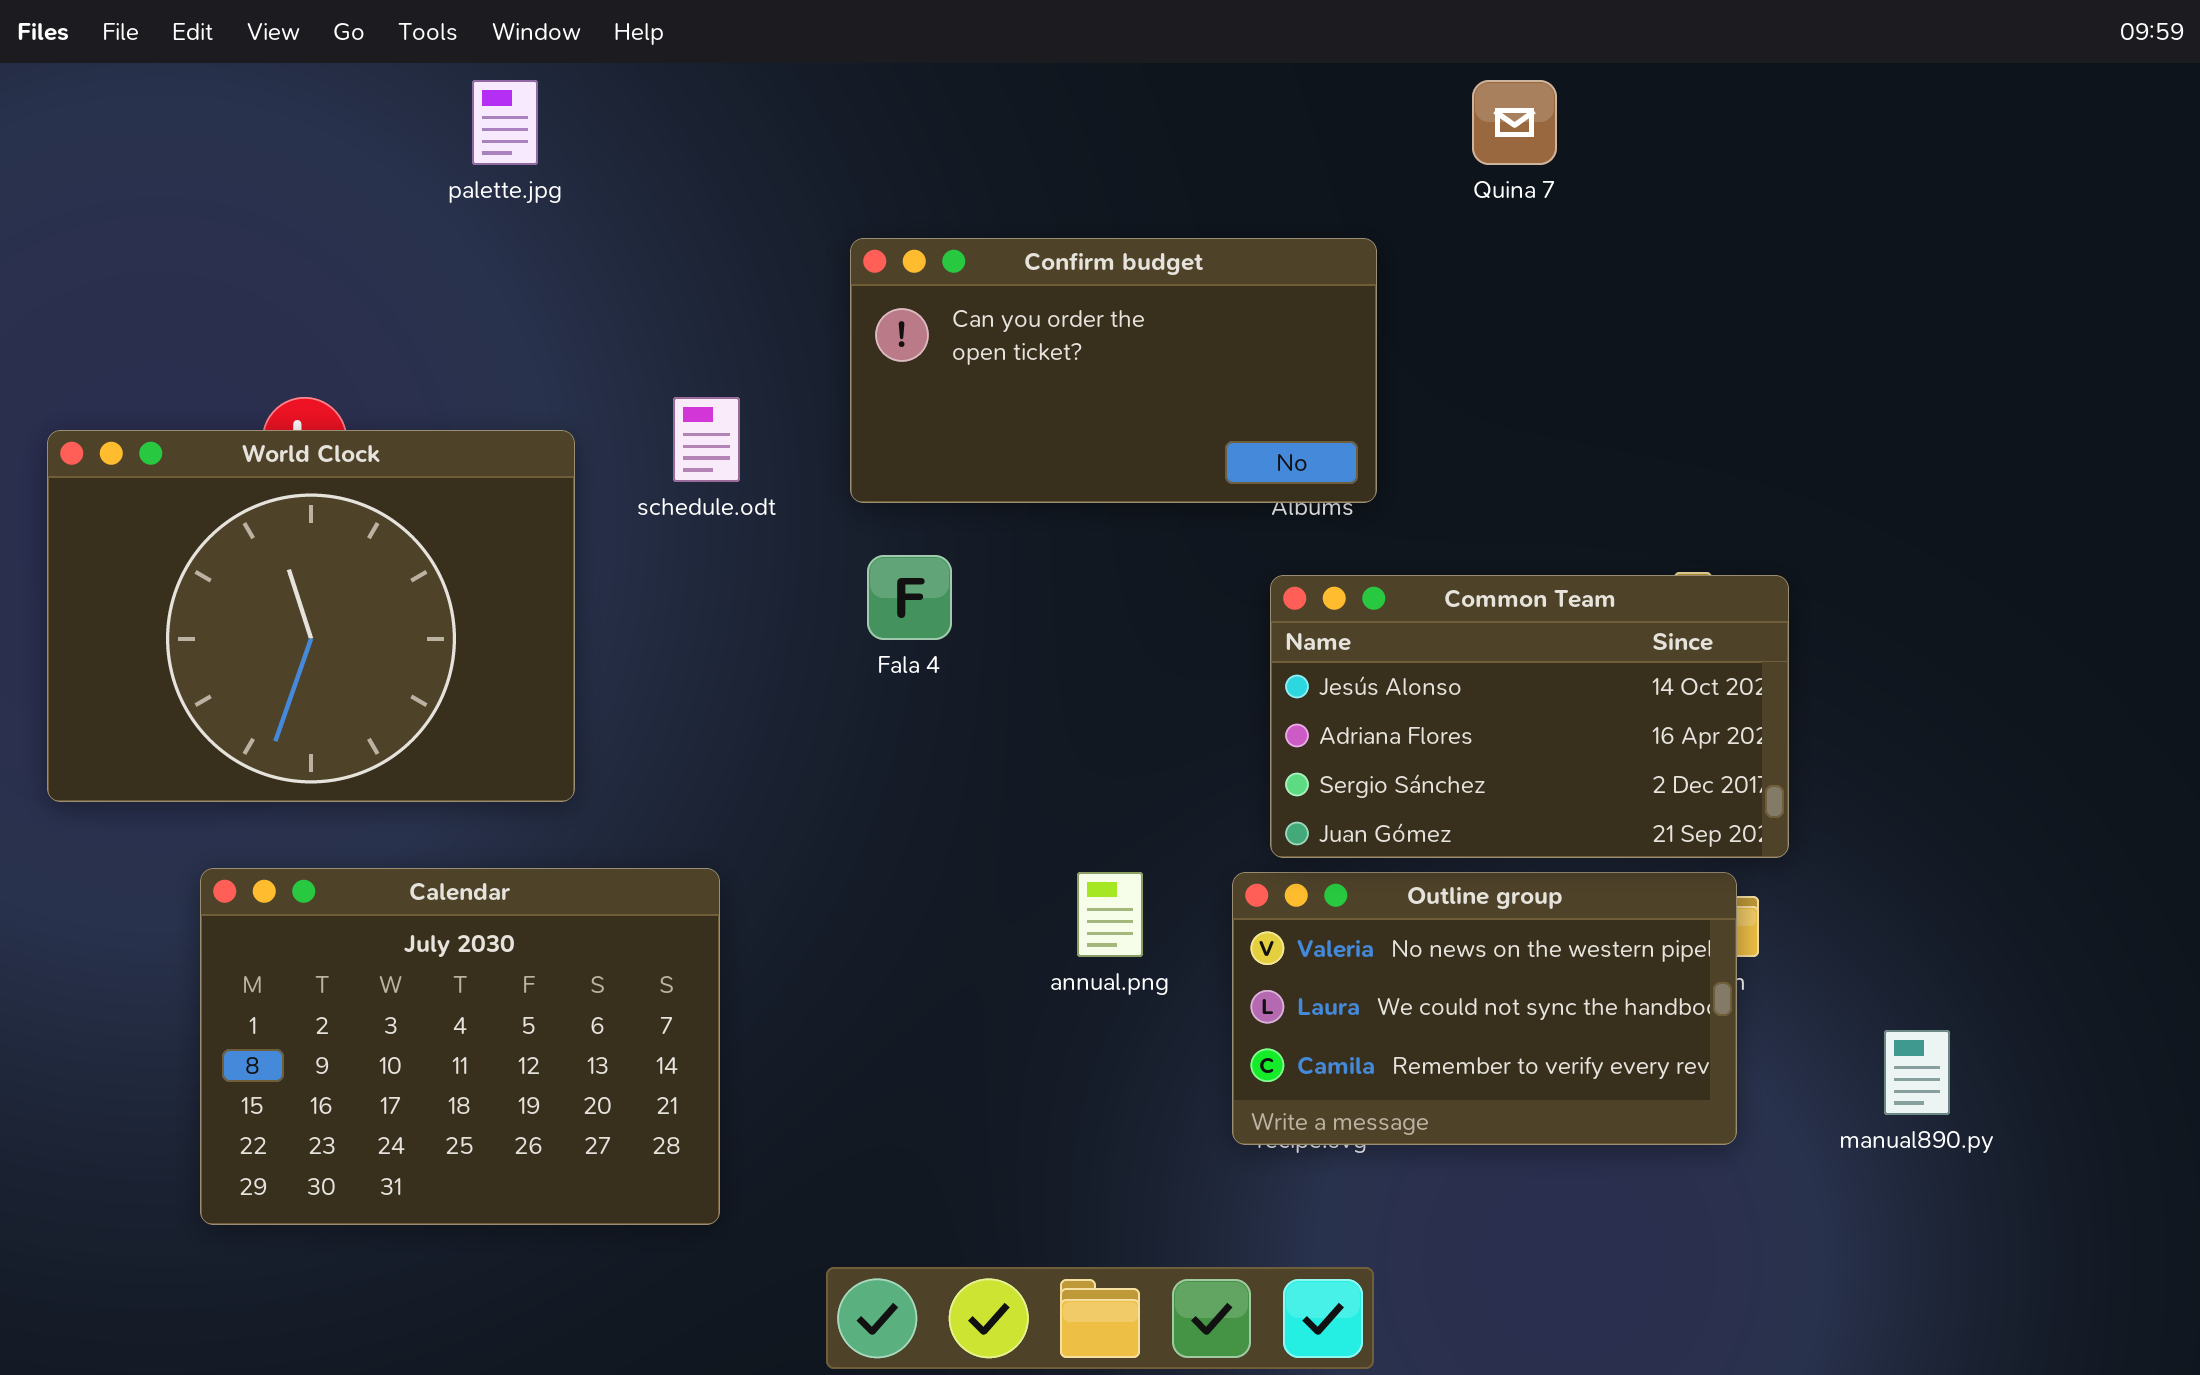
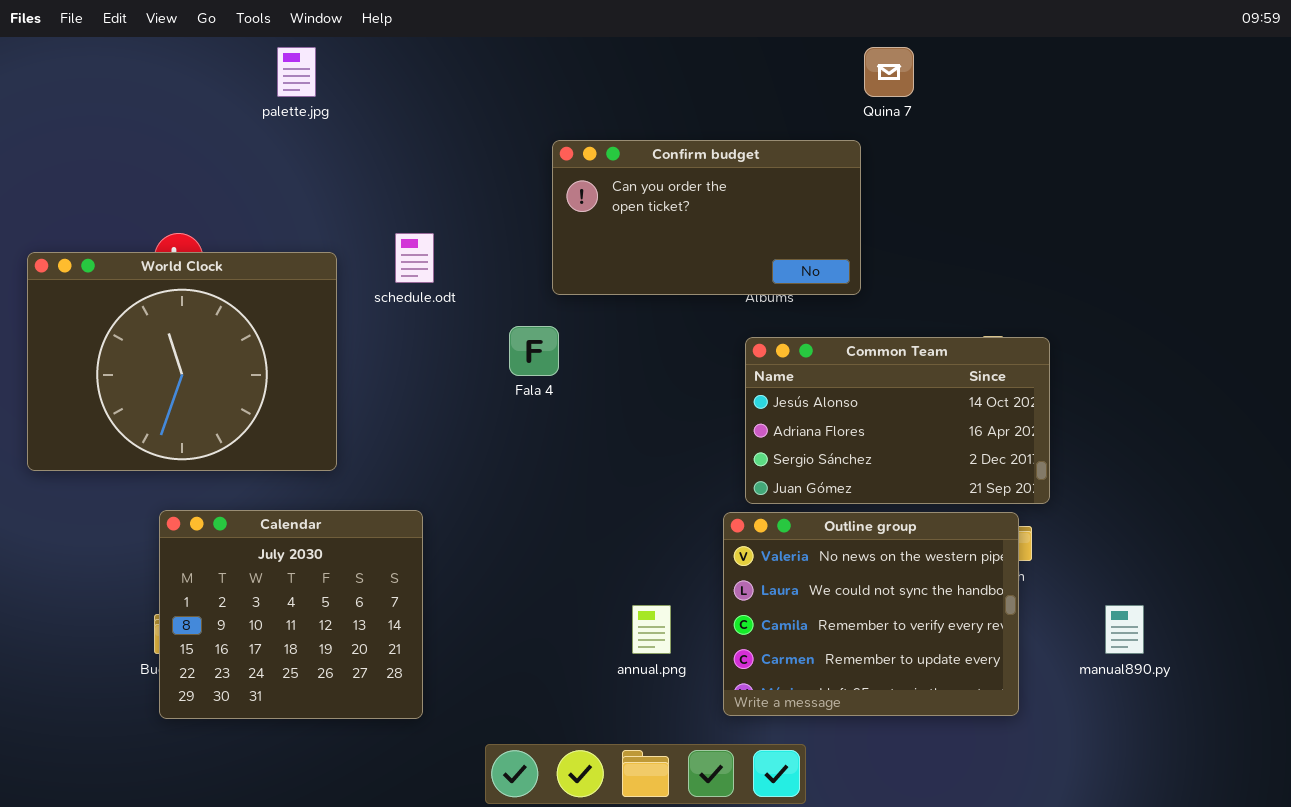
Confirm budget: [850,238,1377,503] -> [552,140,861,295], moved
Calendar: [200,868,720,1225] -> [159,510,423,719], resized
annual.png: [1077,872,1143,957] -> [632,605,671,654], moved
Outline group: [1232,872,1737,1145] -> [723,512,1019,716], resized

